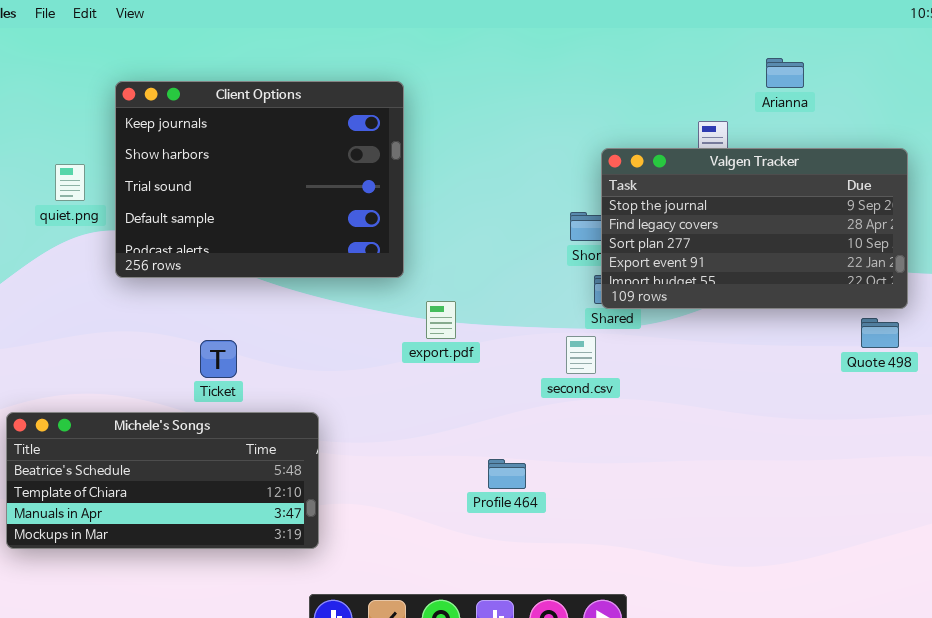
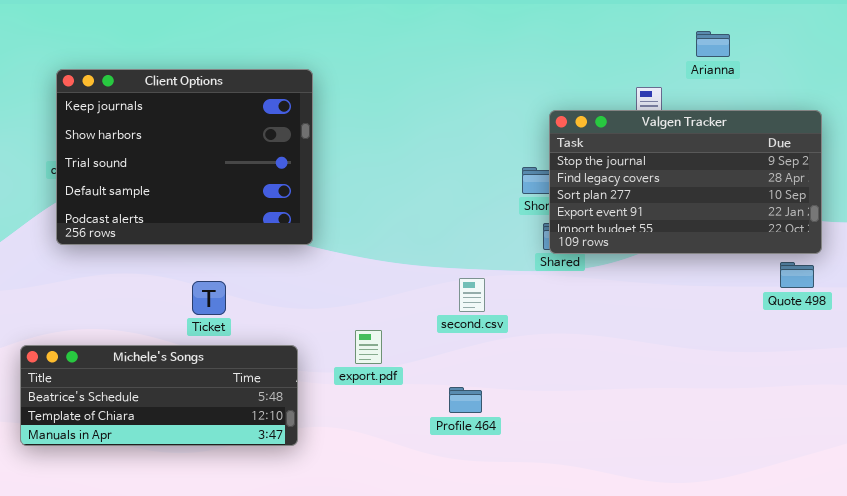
Client Options: [115,81,404,278] -> [56,69,313,245], moved
export.pdf: [426,301,456,339] -> [355,330,382,364], moved
second.csv: [566,336,596,374] -> [459,278,485,312], moved
Michele's Songs: [6,412,319,549] -> [20,345,298,446], resized

